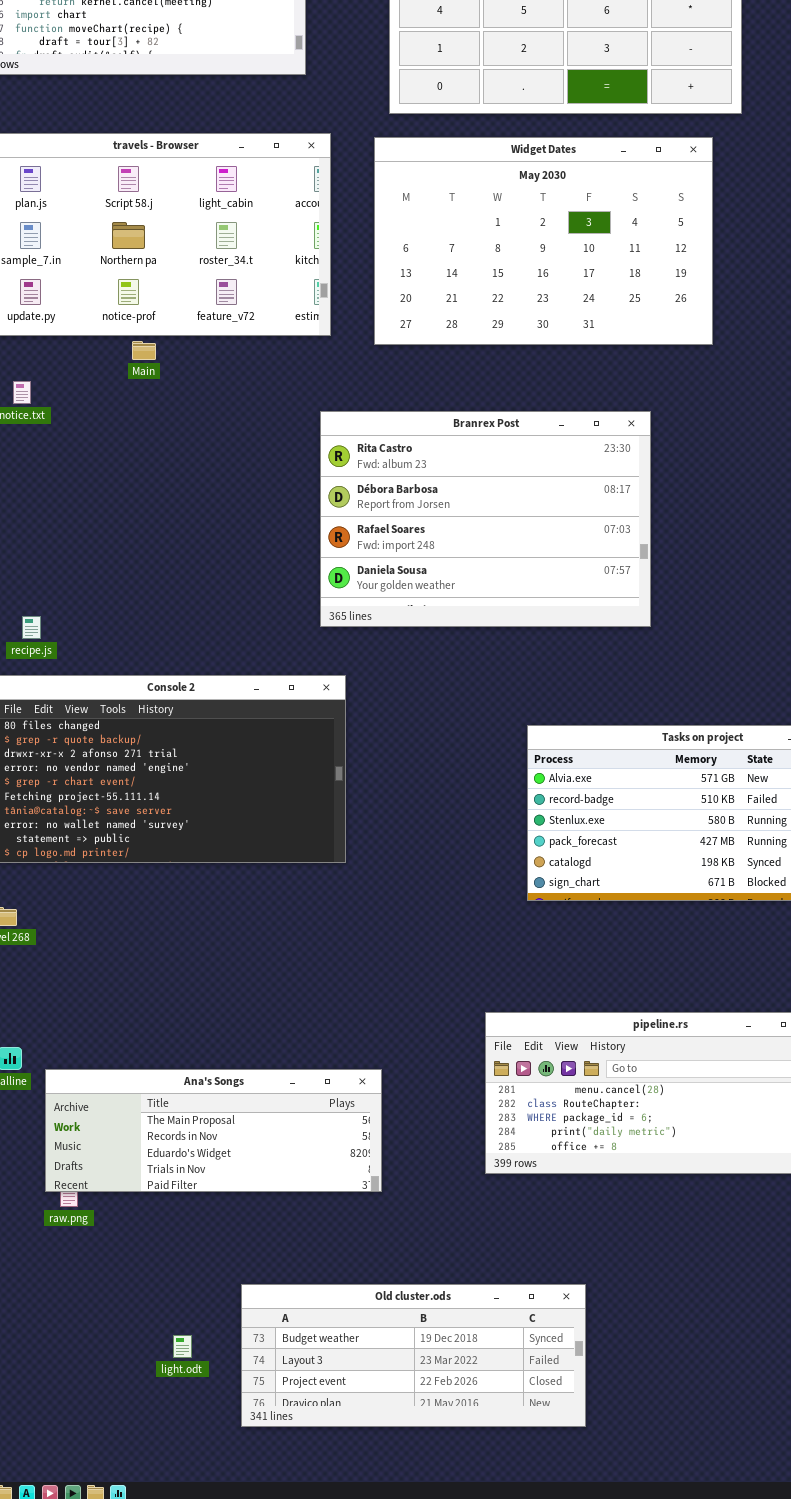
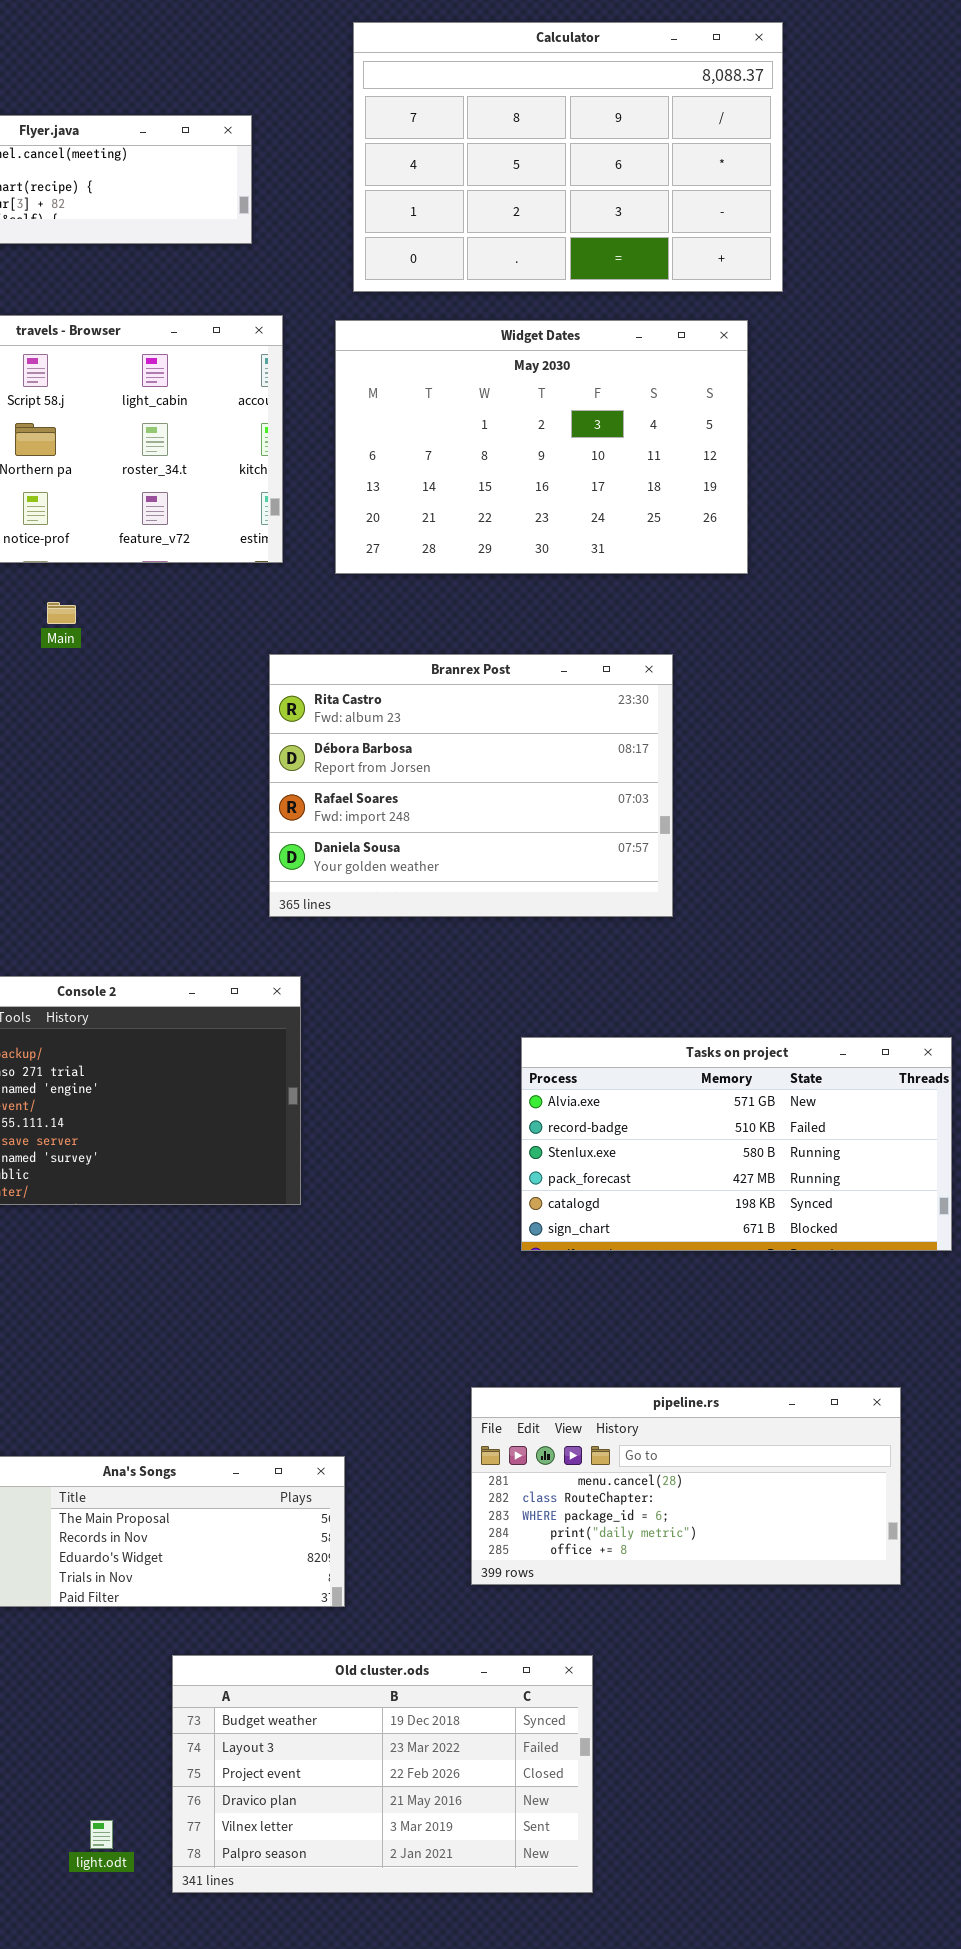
Main: [132,341,156,360] -> [47,602,76,624], moved
Old cluster.ods: [241,1284,586,1427] -> [172,1655,593,1893], resized
light.odt: [173,1335,192,1358] -> [90,1820,113,1849], moved

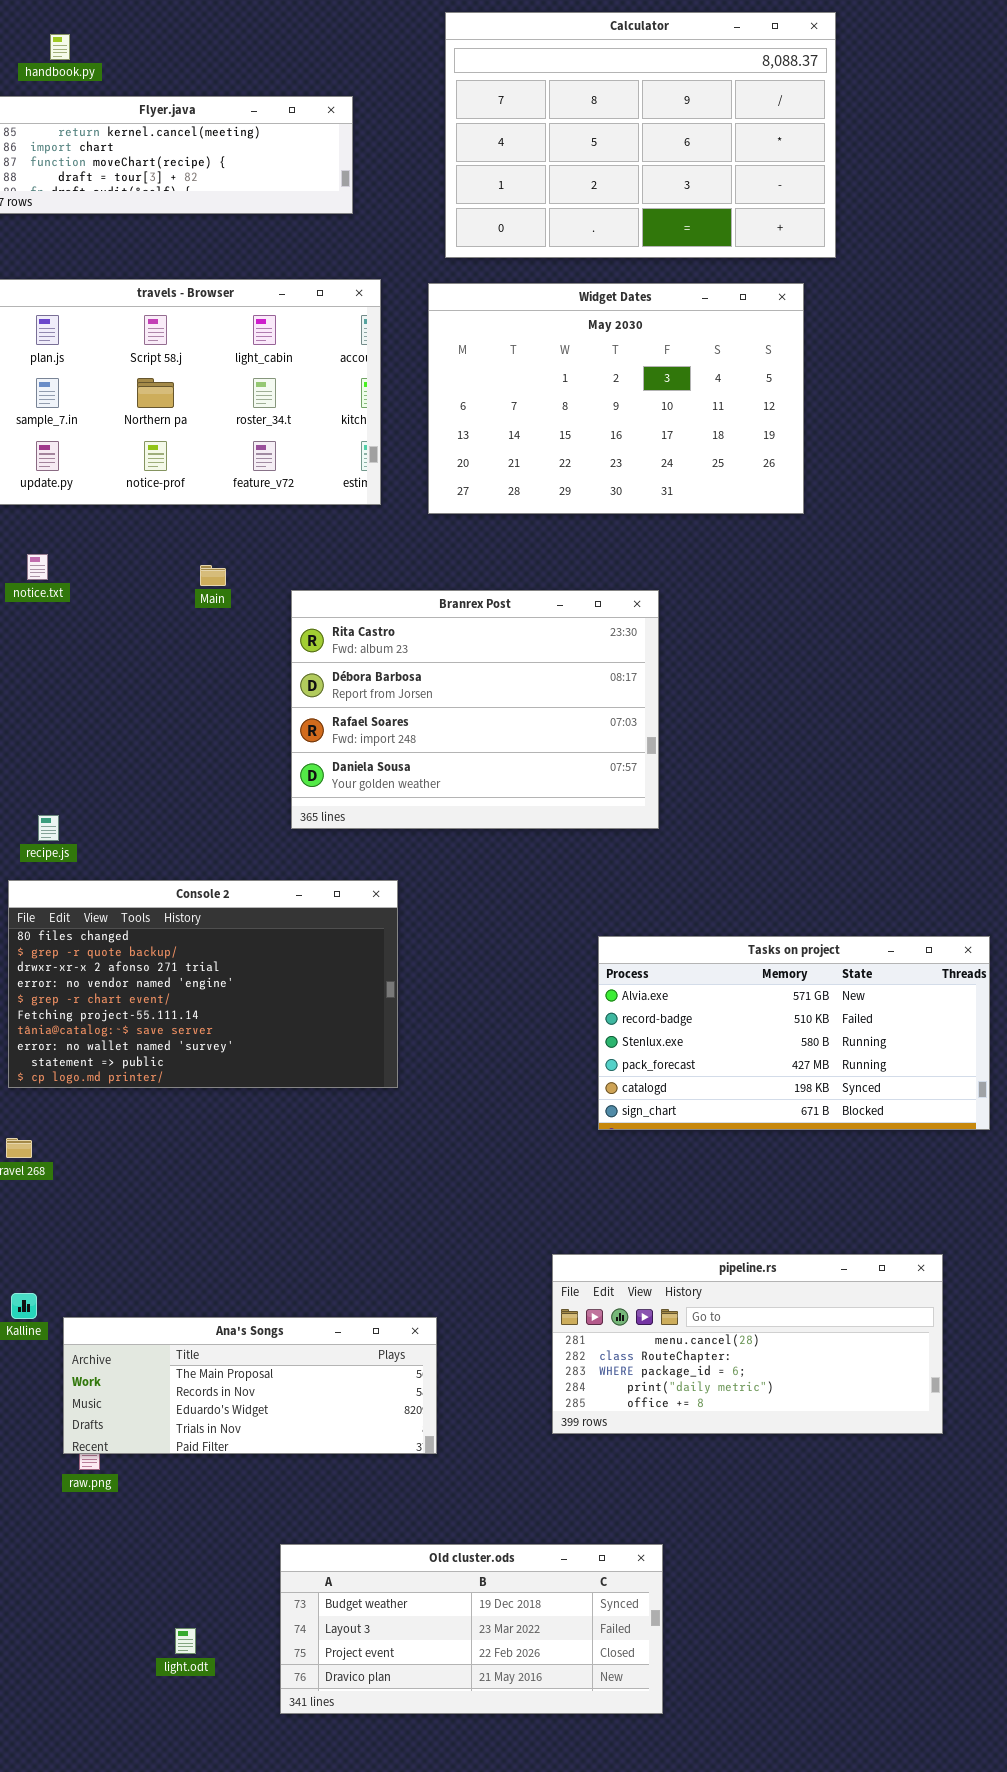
Main: [47,602,76,624] -> [200,565,226,586], moved
Branrex Post: [269,654,673,917] -> [291,590,659,829], moved
Old cluster.ods: [172,1655,593,1893] -> [280,1544,663,1714], resized
light.odt: [90,1820,113,1849] -> [175,1628,196,1654], moved

